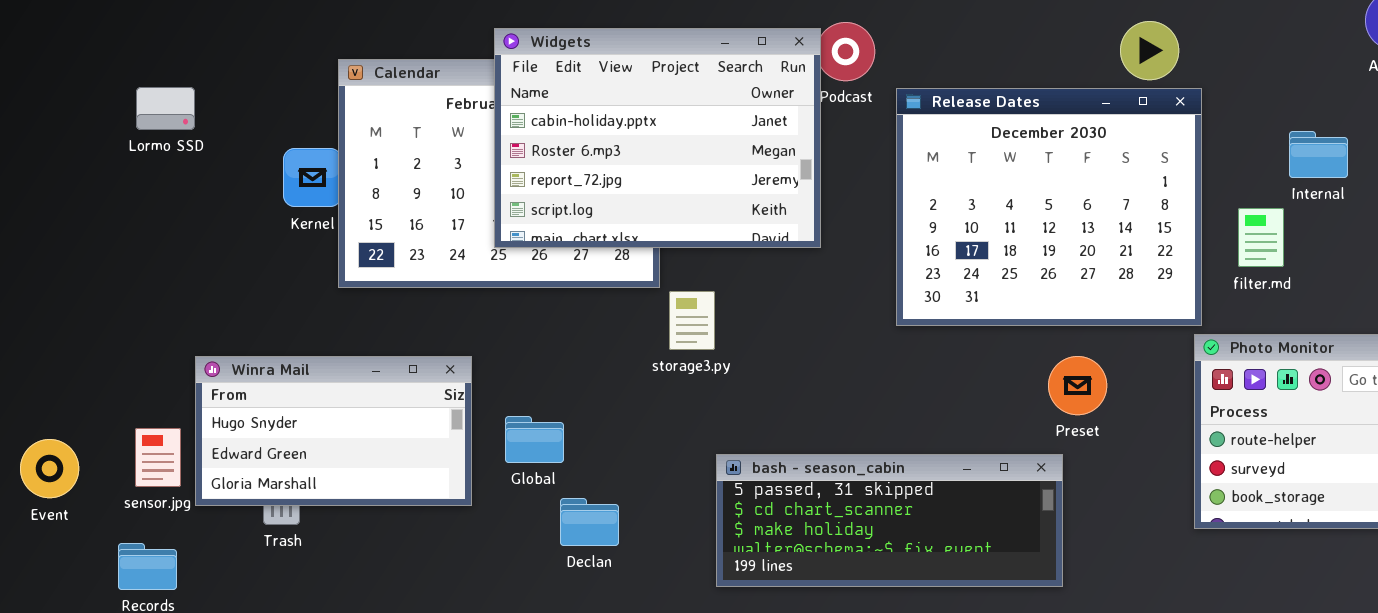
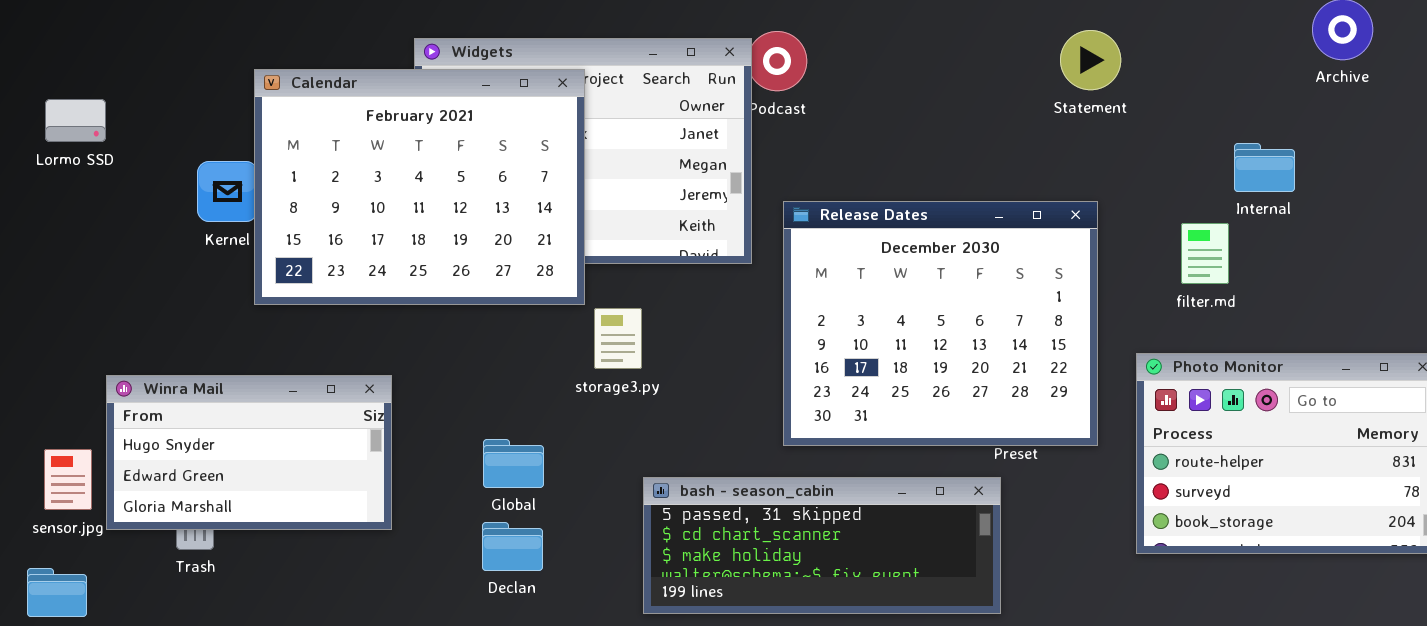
Calendar: [338,59,660,288] -> [254,69,585,305], raised
Release Dates: [896,88,1202,326] -> [783,201,1098,446], moved
Global: [505,416,564,463] -> [483,439,544,488], moved

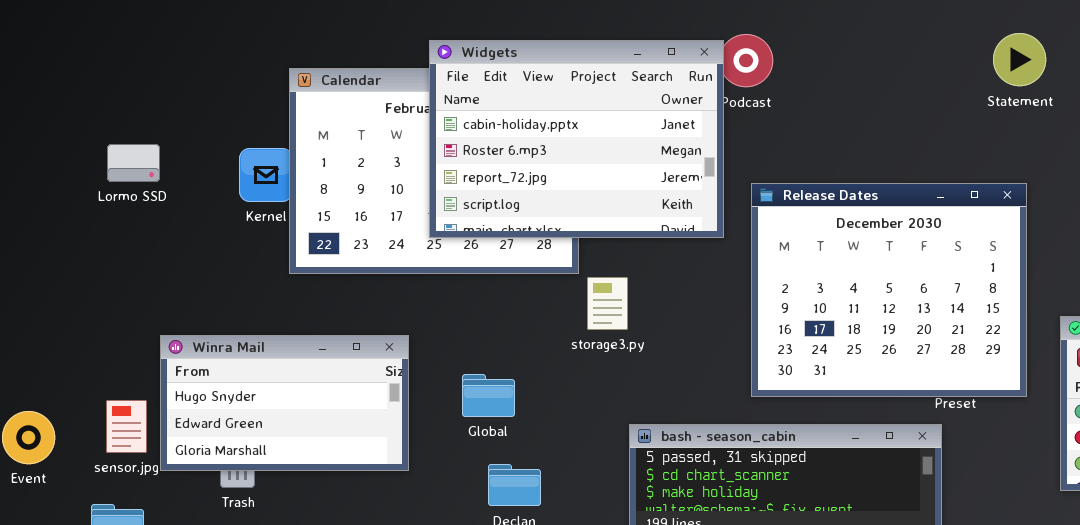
Widgets: [414,38,752,264] -> [429,40,724,238], raised
Lormo SSD: [45,99,106,142] -> [107,144,160,182], moved
Global: [483,439,544,488] -> [462,374,515,417], moved

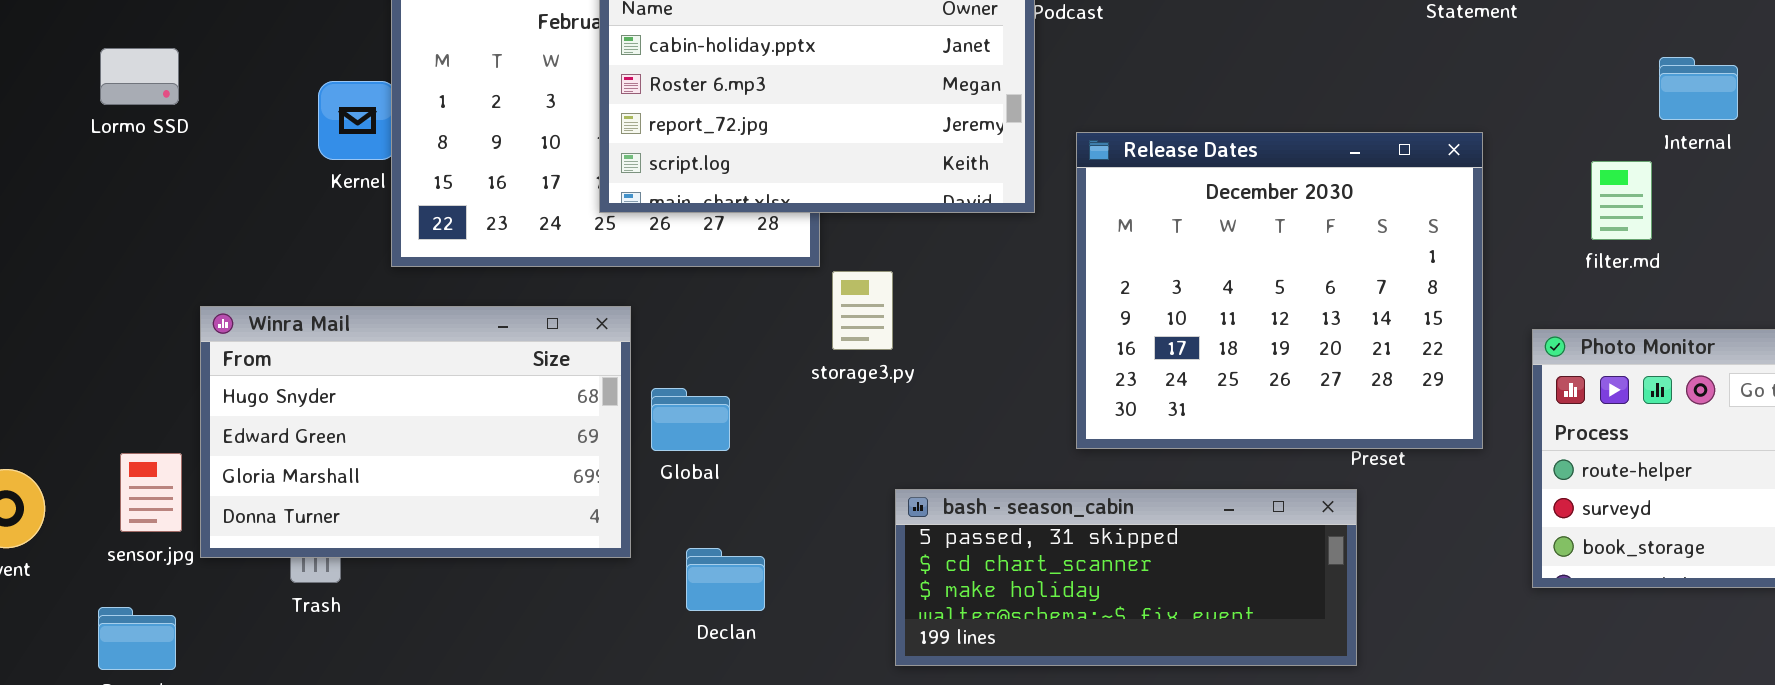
Lormo SSD: [107,144,160,182] -> [100,48,179,105], moved
Winra Mail: [160,335,409,471] -> [200,306,631,558], resized
Global: [462,374,515,417] -> [651,388,730,451], moved

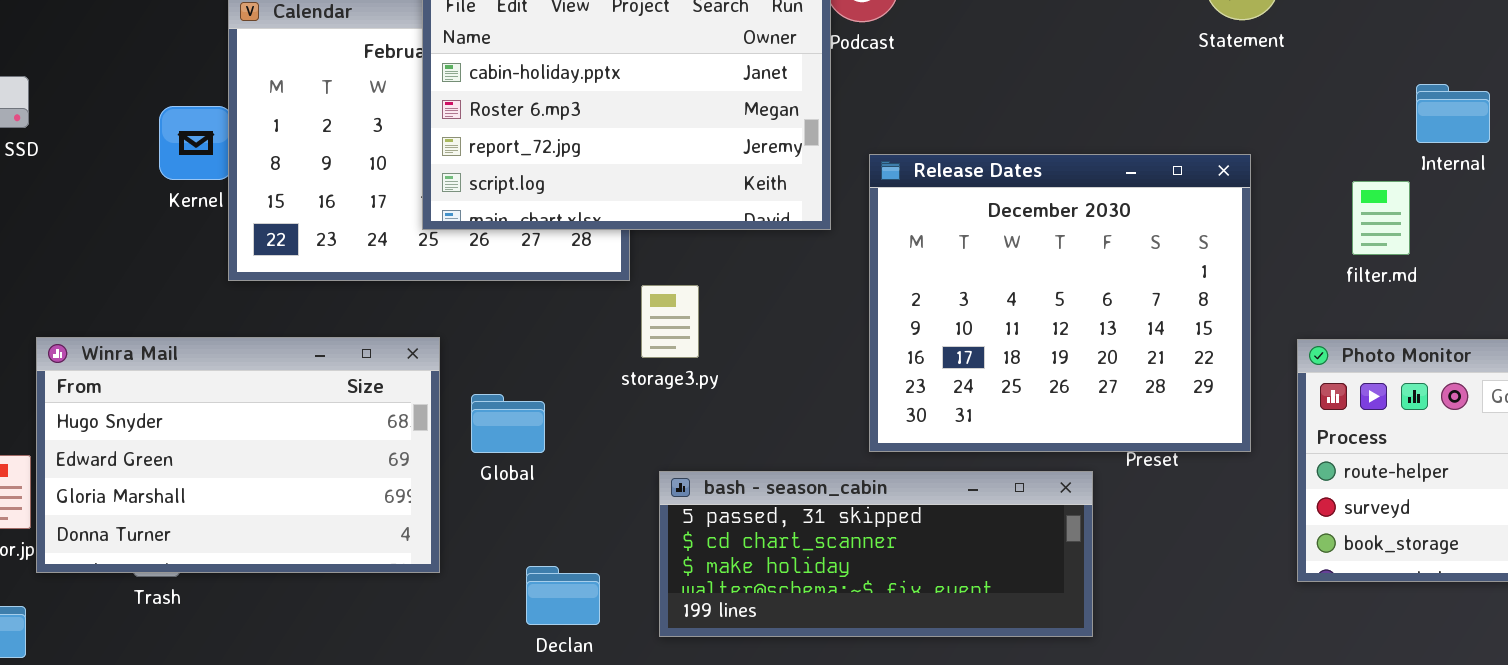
Winra Mail: [200,306,631,558] -> [36,337,440,573], moved
bash - season_cabin: [895,489,1357,666] -> [659,471,1093,637], moved
Declan: [686,548,765,611] -> [526,566,600,625], moved

